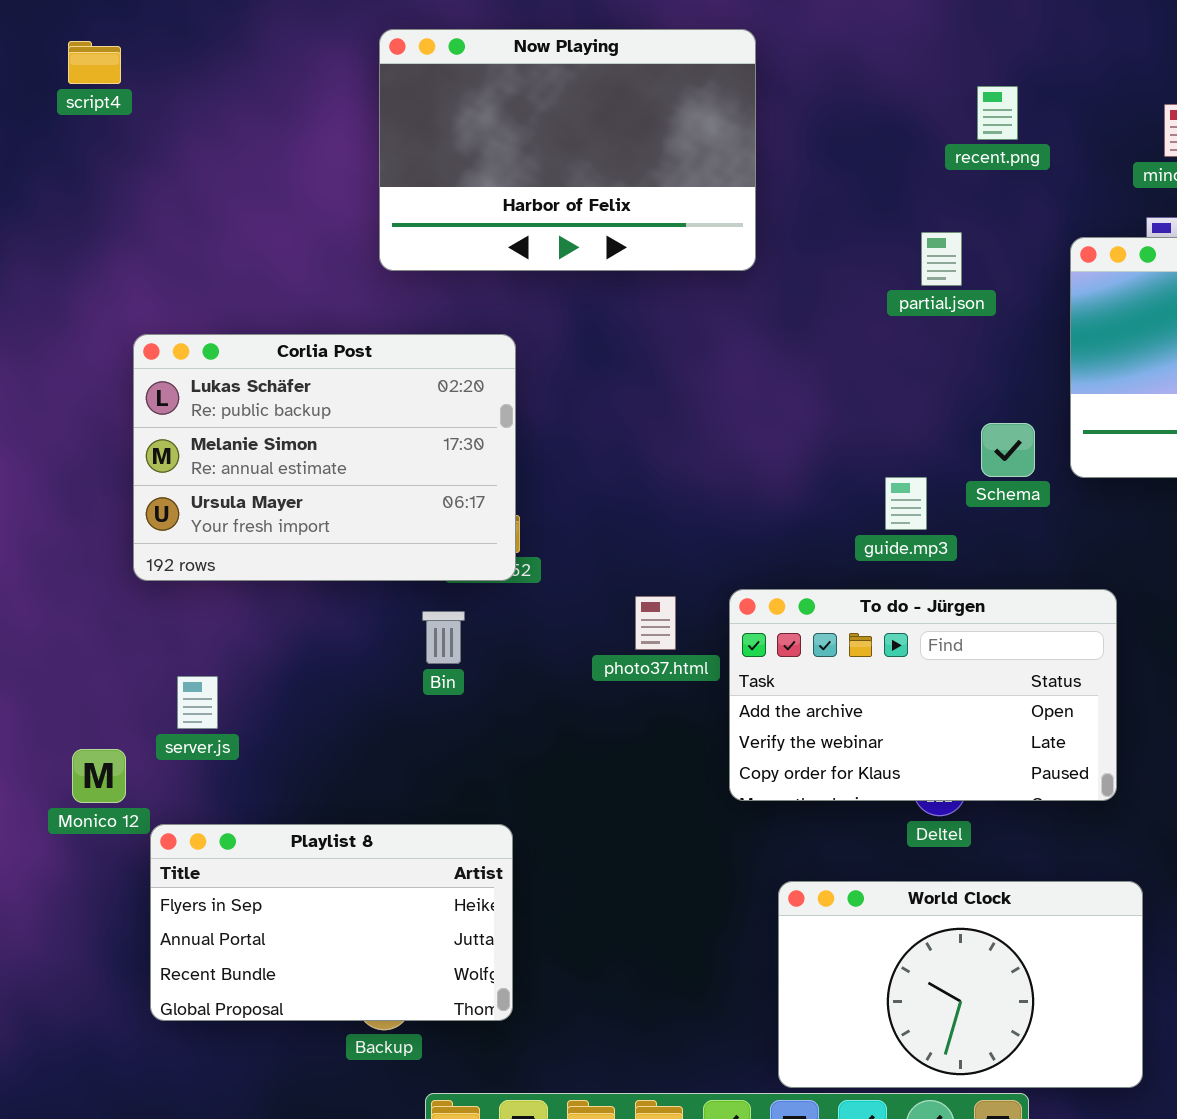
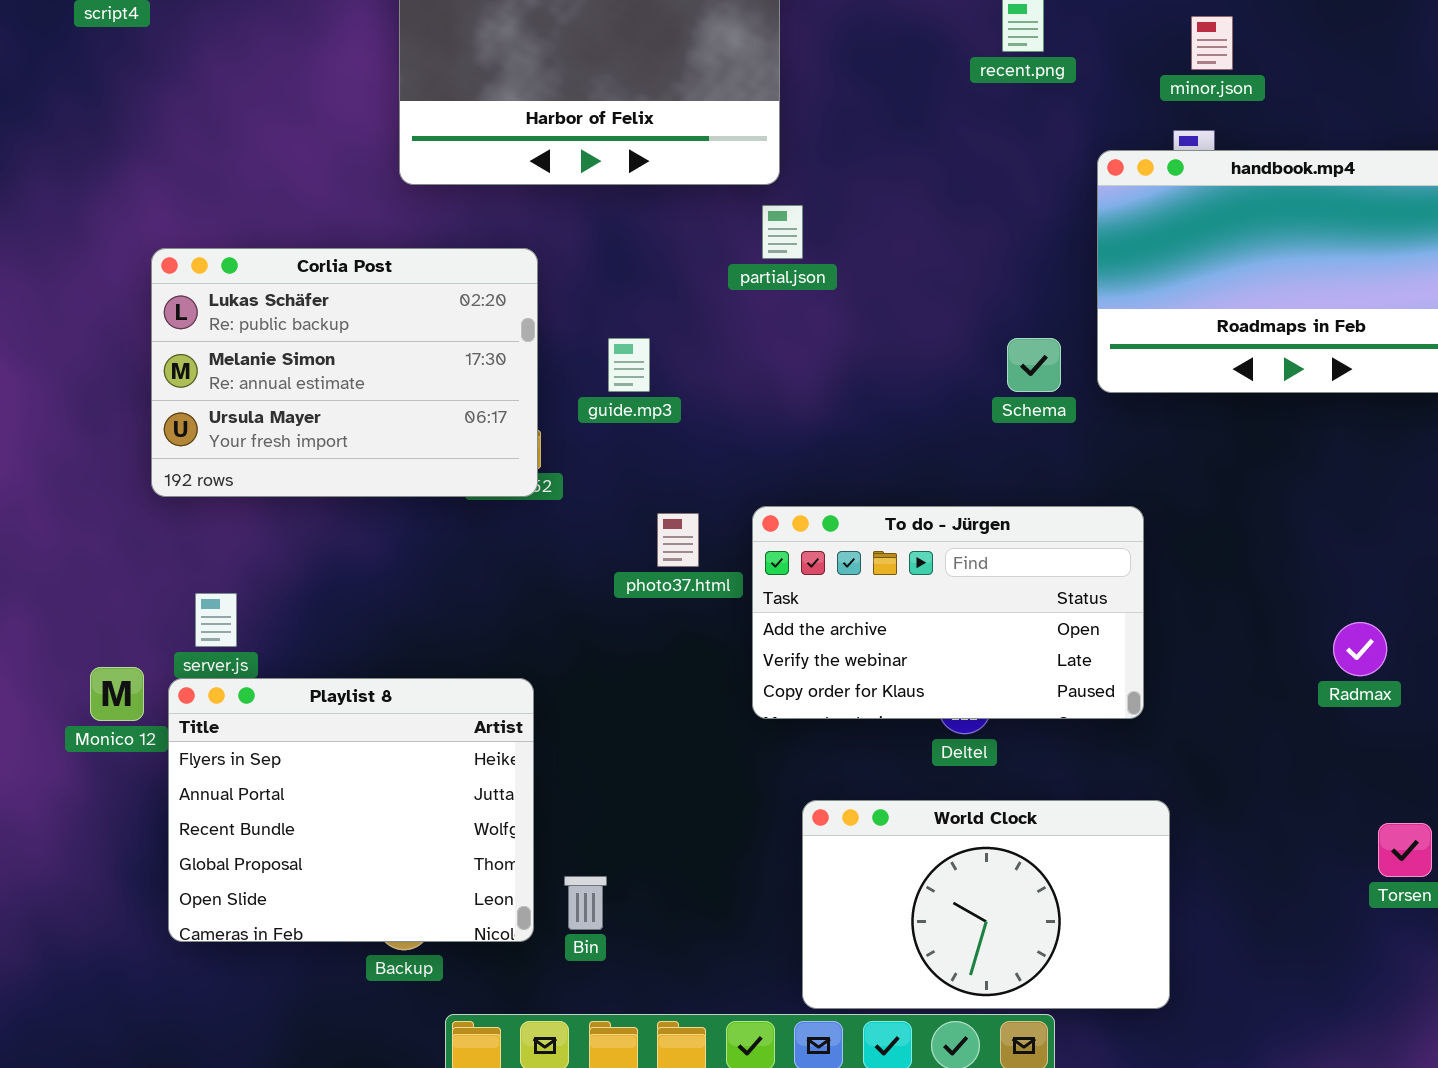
partial.json: [921,232,962,286] -> [762,205,803,259], moved
guide.mp3: [885,477,927,530] -> [608,338,650,392], moved
Bin: [422,611,465,664] -> [564,876,607,930], moved
Playlist 8: [150,824,513,1021] -> [168,678,534,942], resized

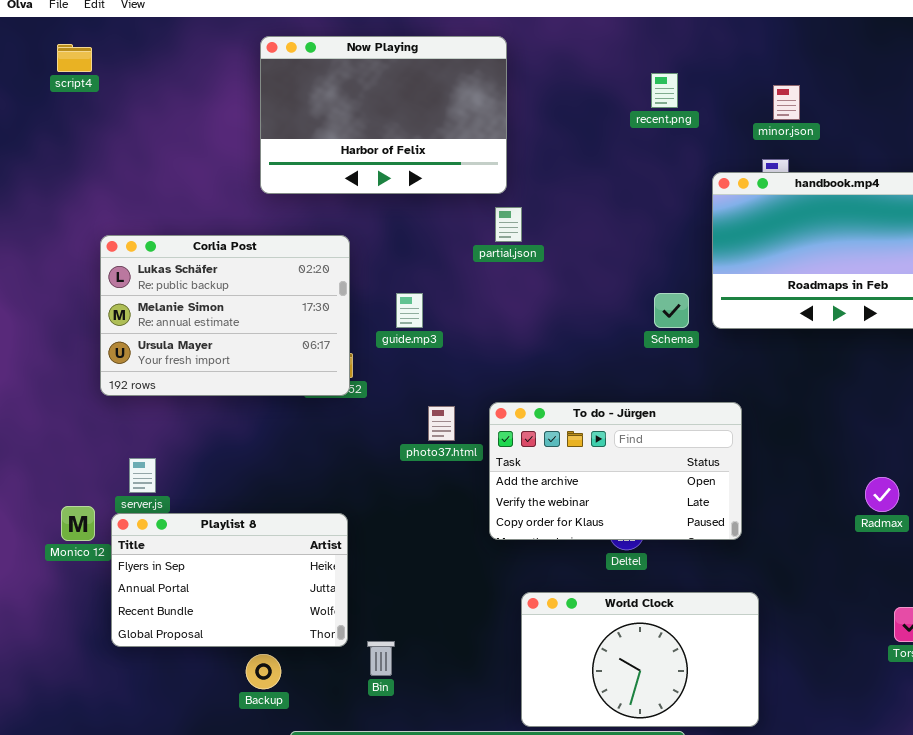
Playlist 8: [168,678,534,942] -> [111,513,348,647], resized

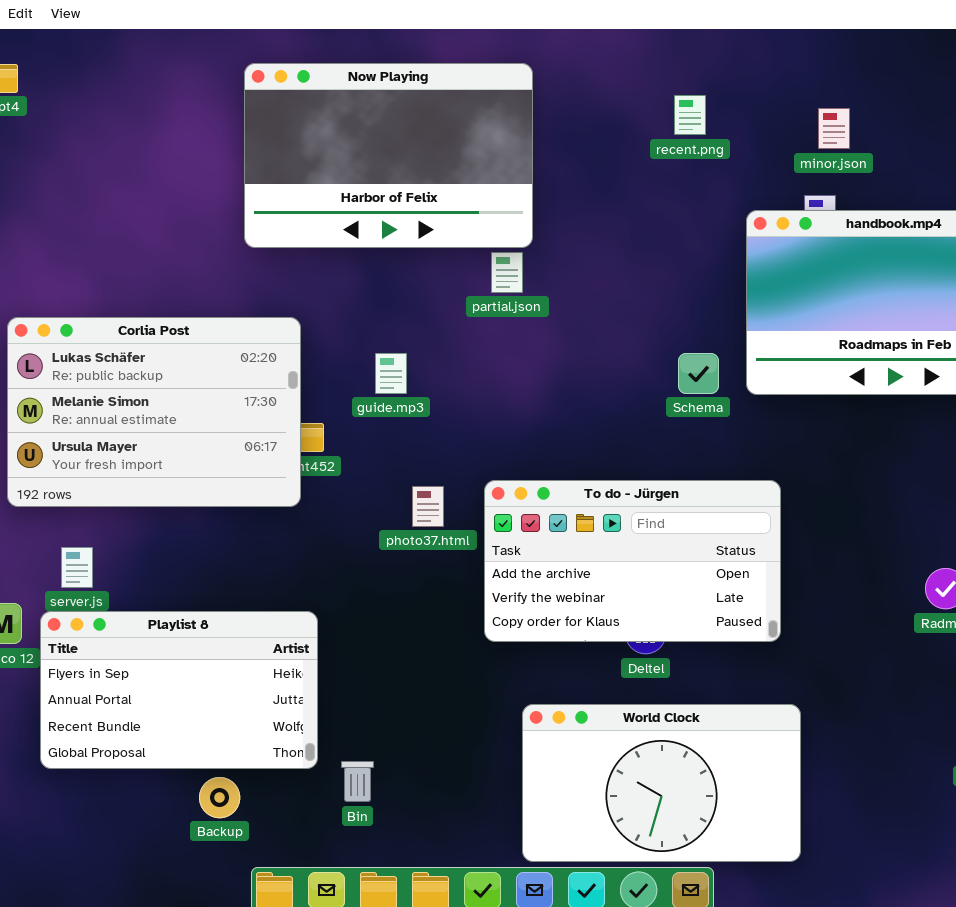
Now Playing: [260,36,507,194] -> [244,63,533,248], moved
Corlia Post: [100,235,350,396] -> [7,317,301,507], moved

